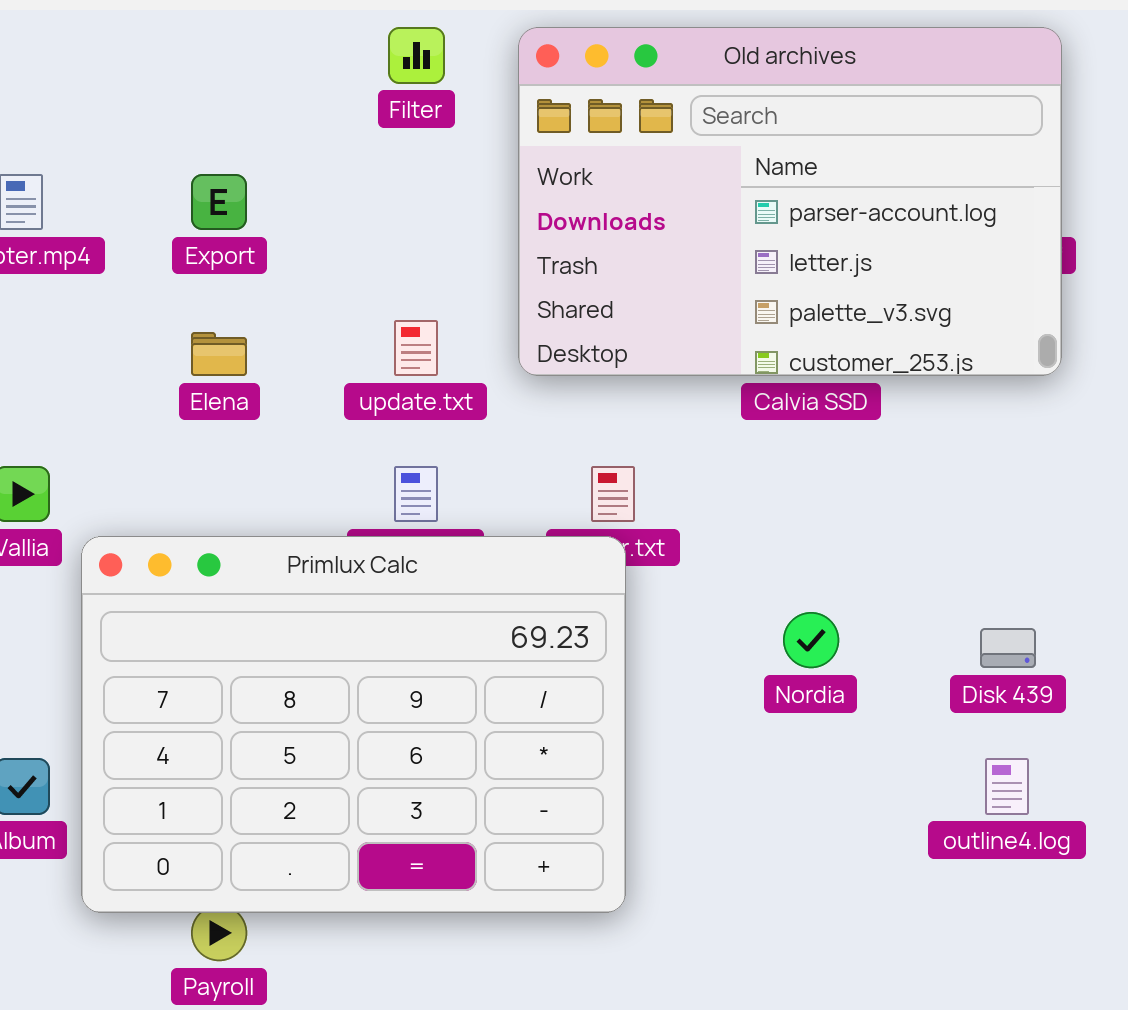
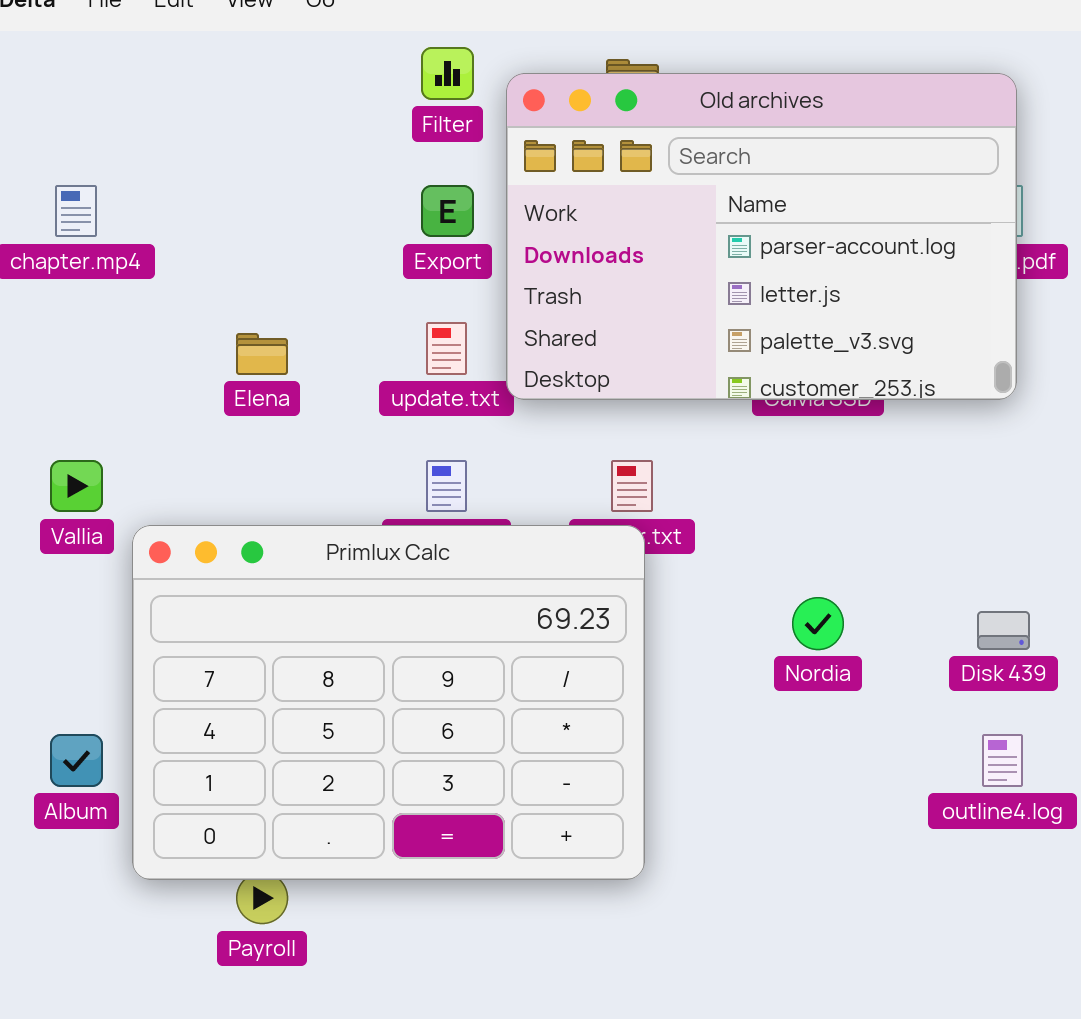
Old archives: [518,27,1062,376] -> [506,73,1017,400], moved
Export: [191,174,247,230] -> [421,185,474,237], moved

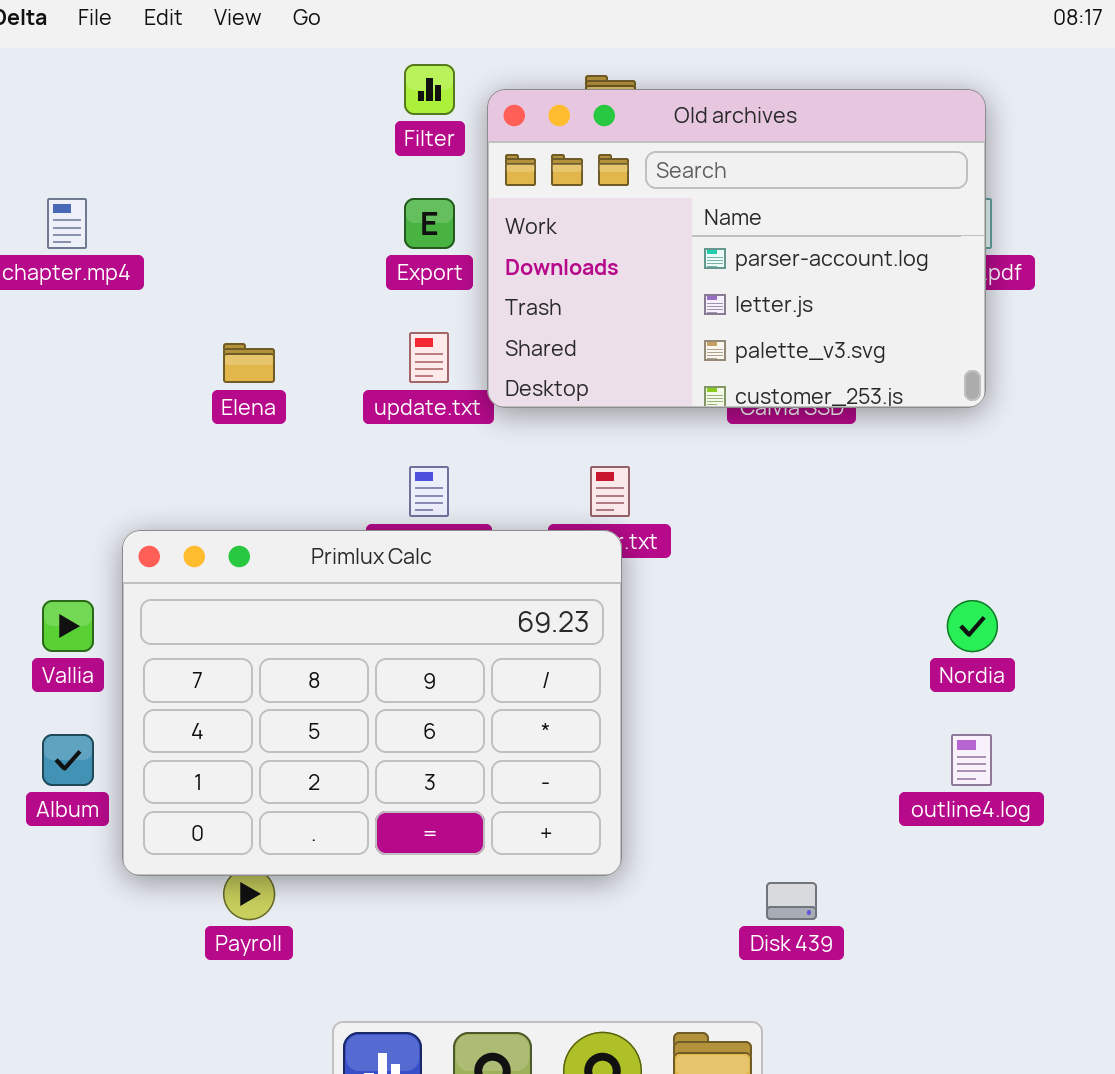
Vallia: [50,460,103,512] -> [42,600,94,652], moved
Nordia: [792,597,844,650] -> [947,600,998,652], moved
Disk 439: [977,611,1030,650] -> [766,882,817,920], moved

